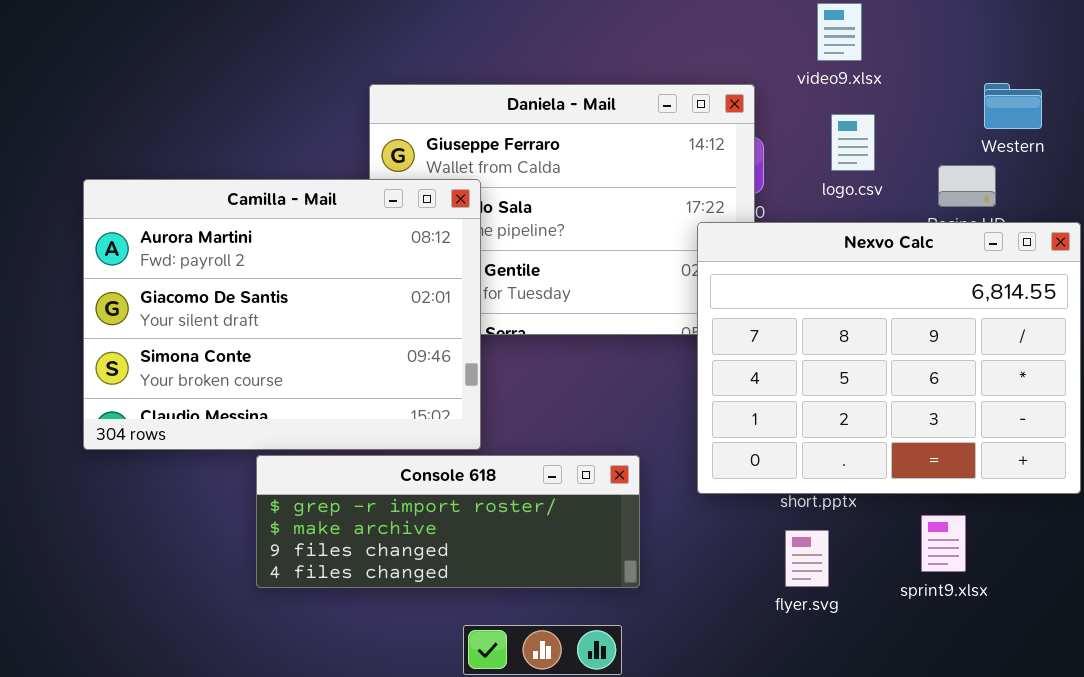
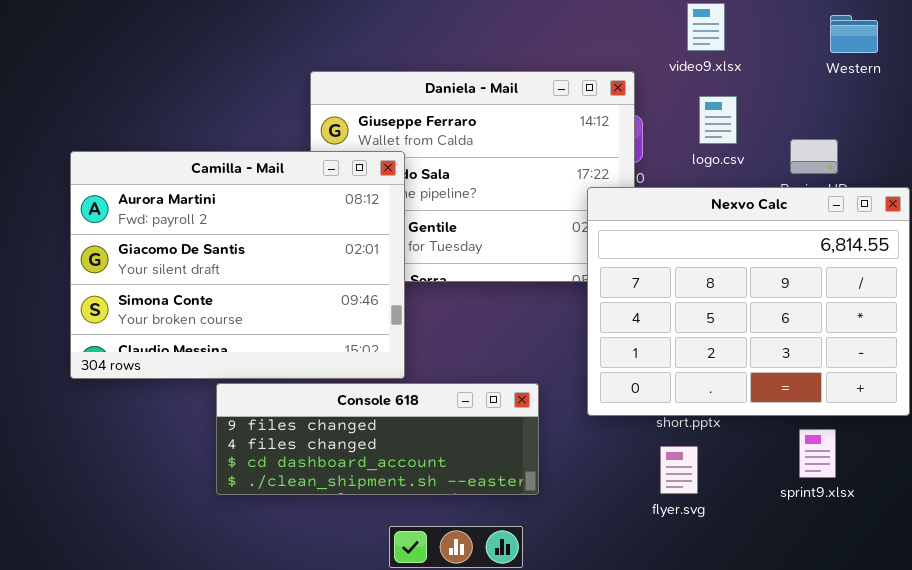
Western: [984,83,1042,129] -> [830,15,878,53], moved
Console 618: [256,455,640,588] -> [216,383,539,495], scrolled down 2 rows
sprint9.xlsx: [921,515,966,572] -> [799,429,836,478], moved

